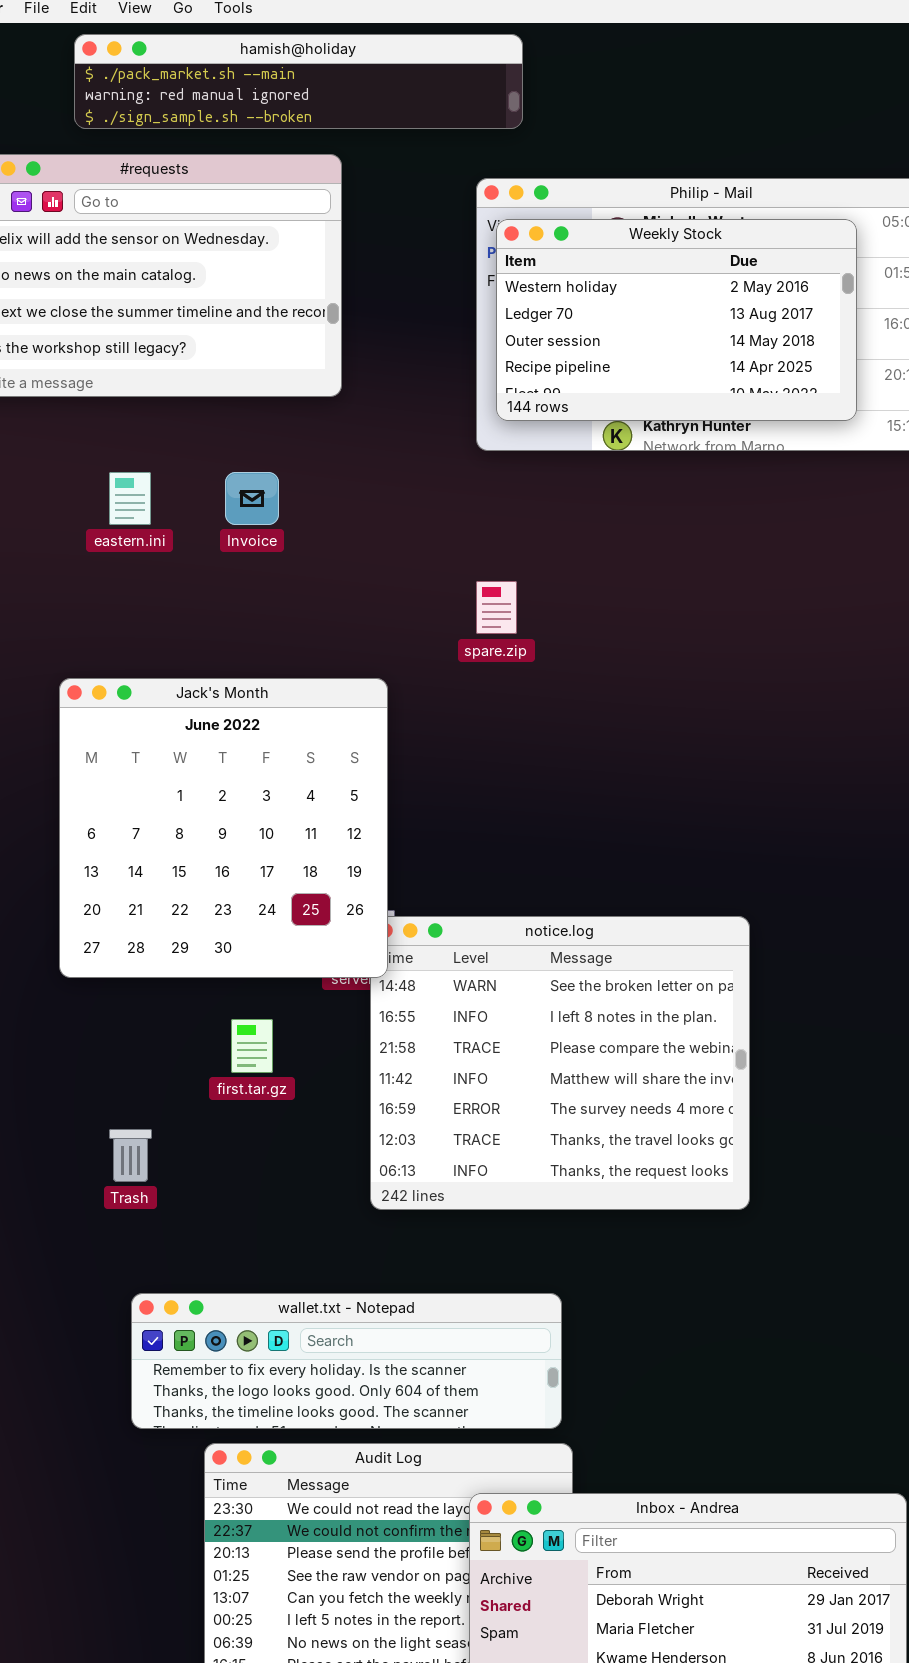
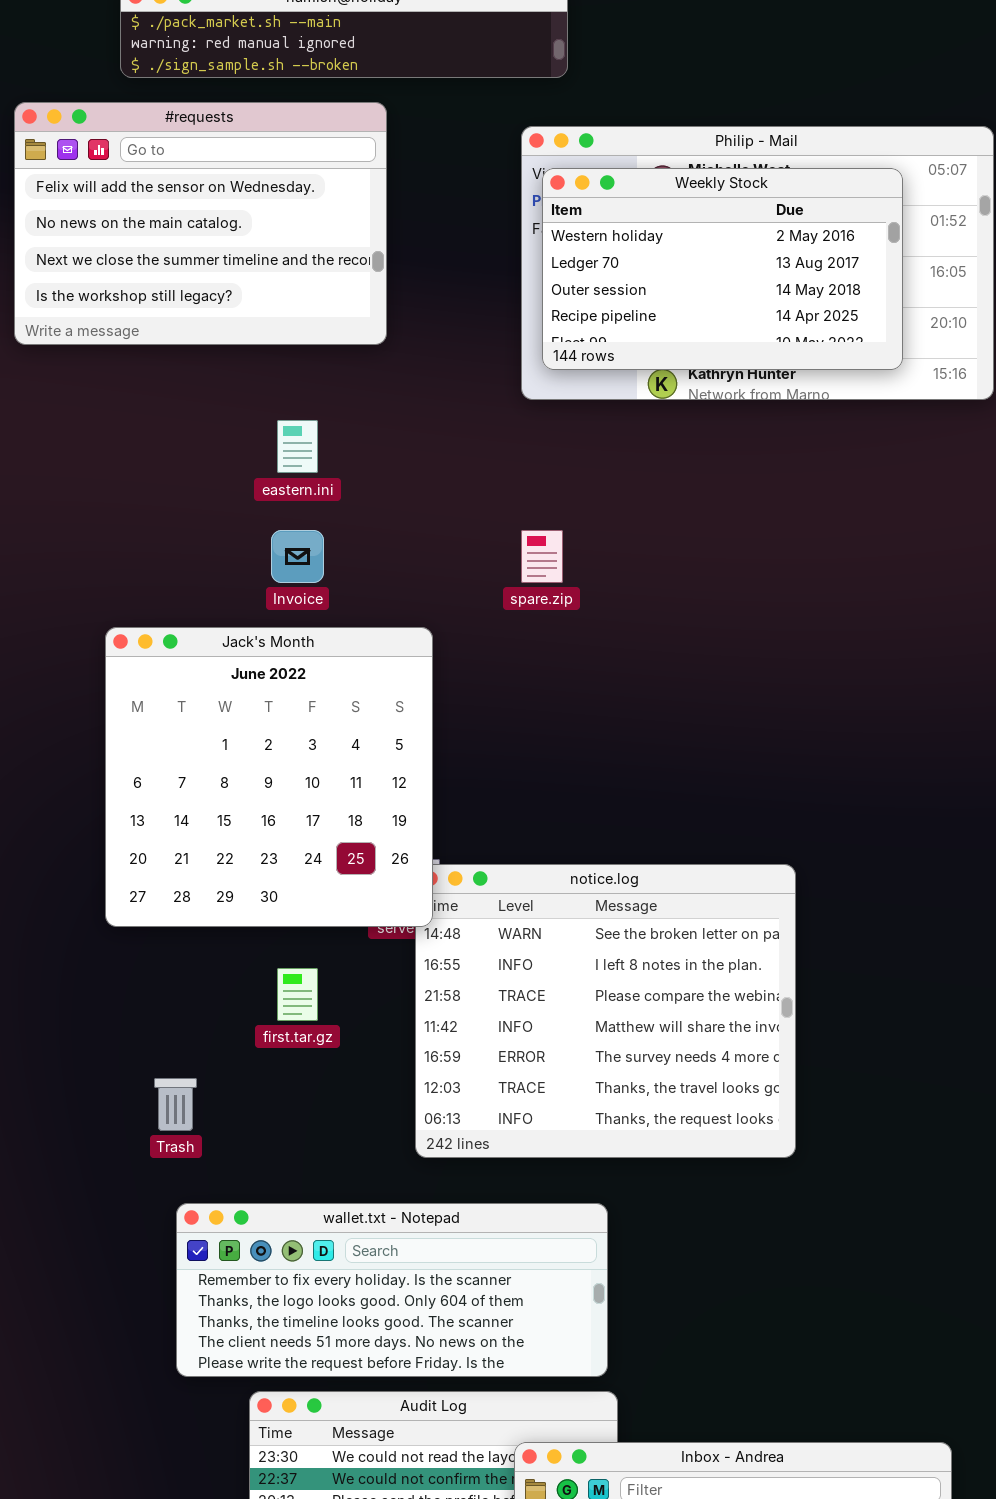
eastern.ini: [109,472,151,525] -> [277,420,318,473], moved
Invoice: [225,472,279,525] -> [271,530,324,583], moved
wallet.txt - Notepad: [131,1293,562,1429] -> [176,1203,608,1377], resized

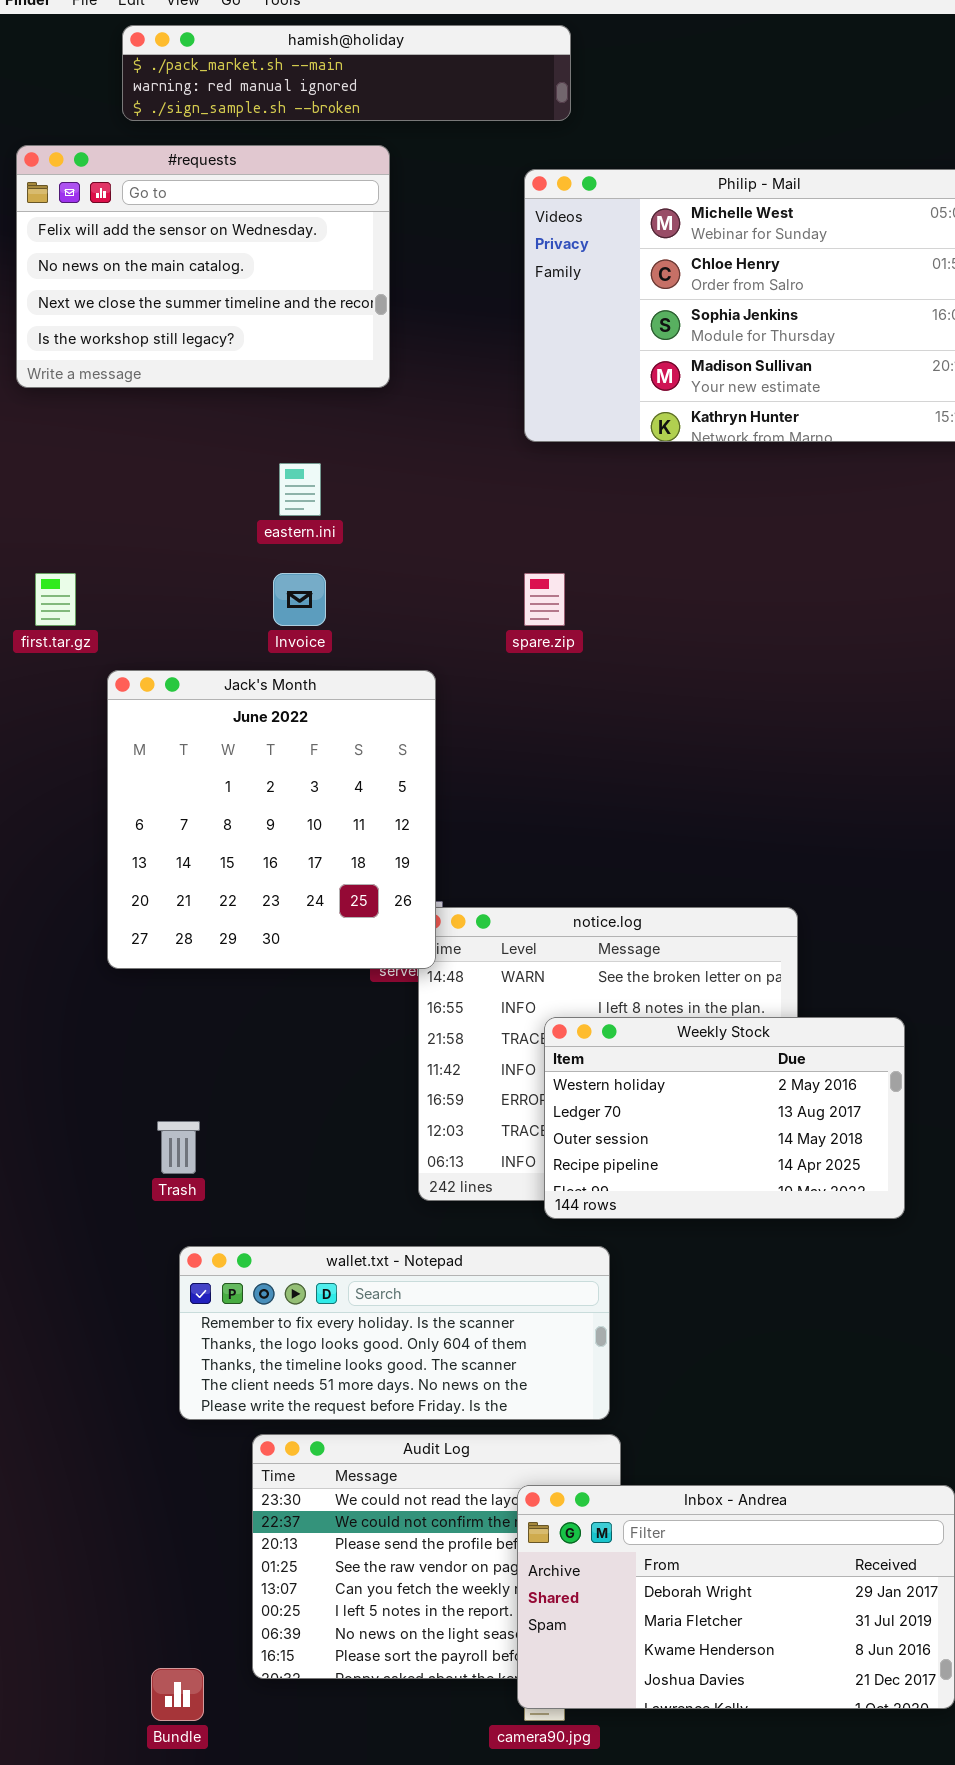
Weekly Stock: [542,168,903,370] -> [544,1017,905,1219], moved
first.tar.gz: [277,968,318,1021] -> [35,573,76,626], moved

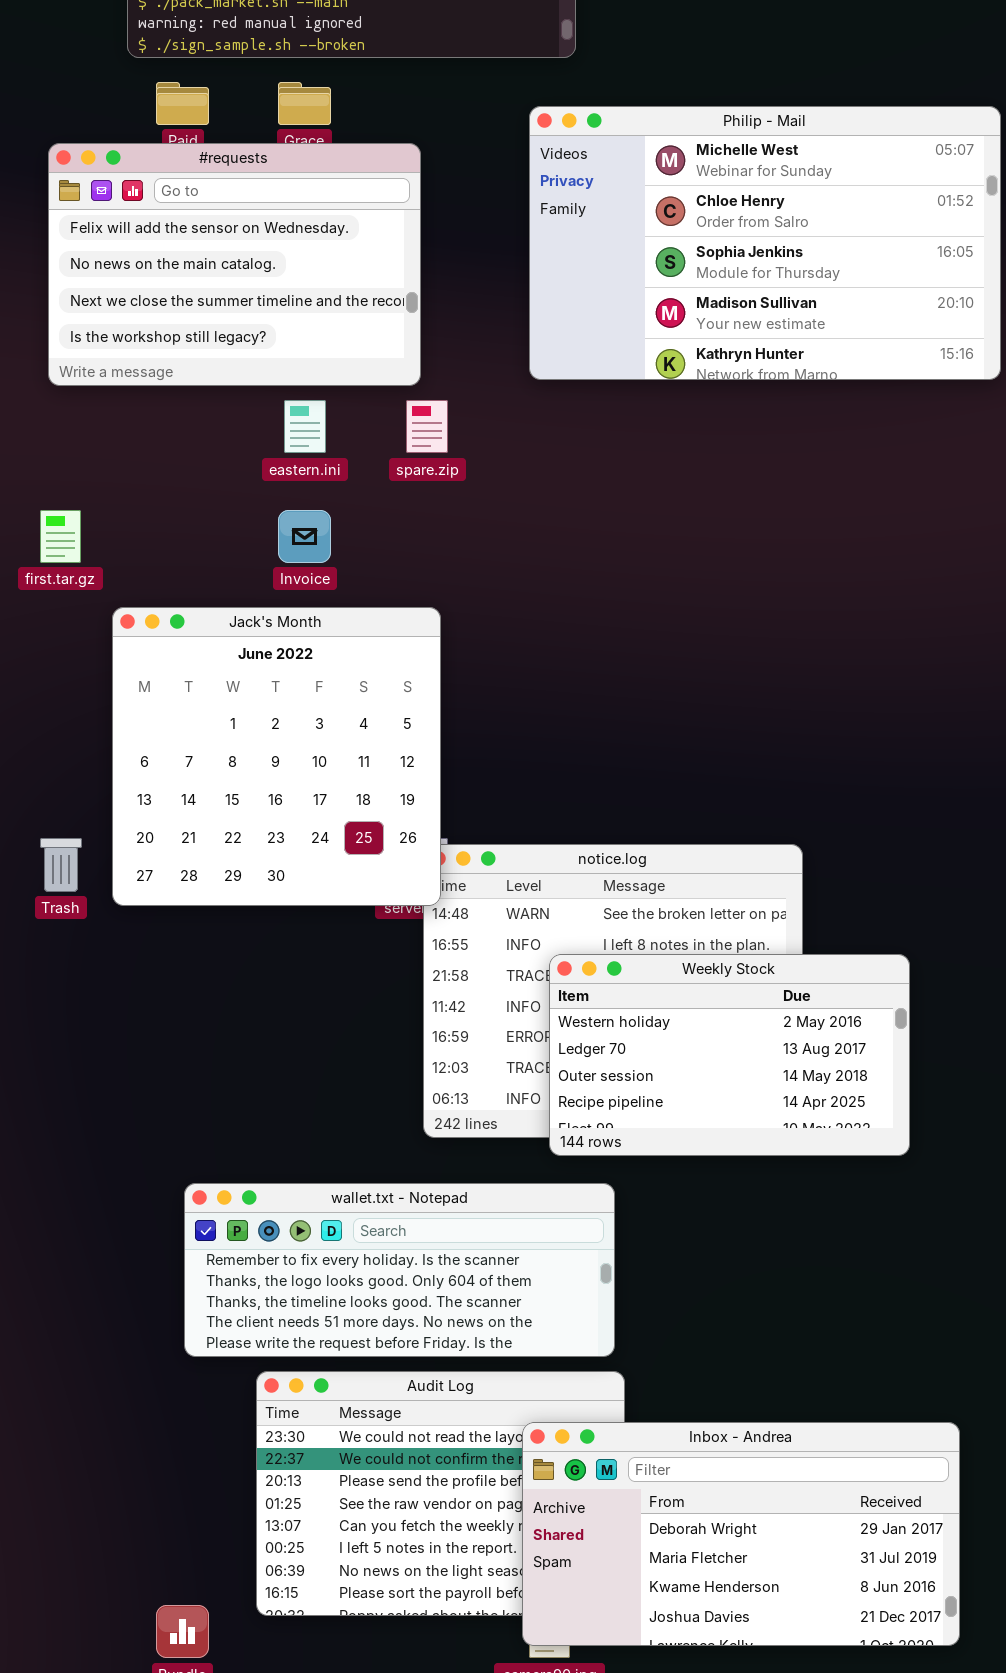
#requests: [16,145,390,388] -> [48,143,421,386], moved
spare.zip: [524,573,565,626] -> [406,400,448,453], moved
Trash: [157,1121,200,1174] -> [40,838,82,892], moved

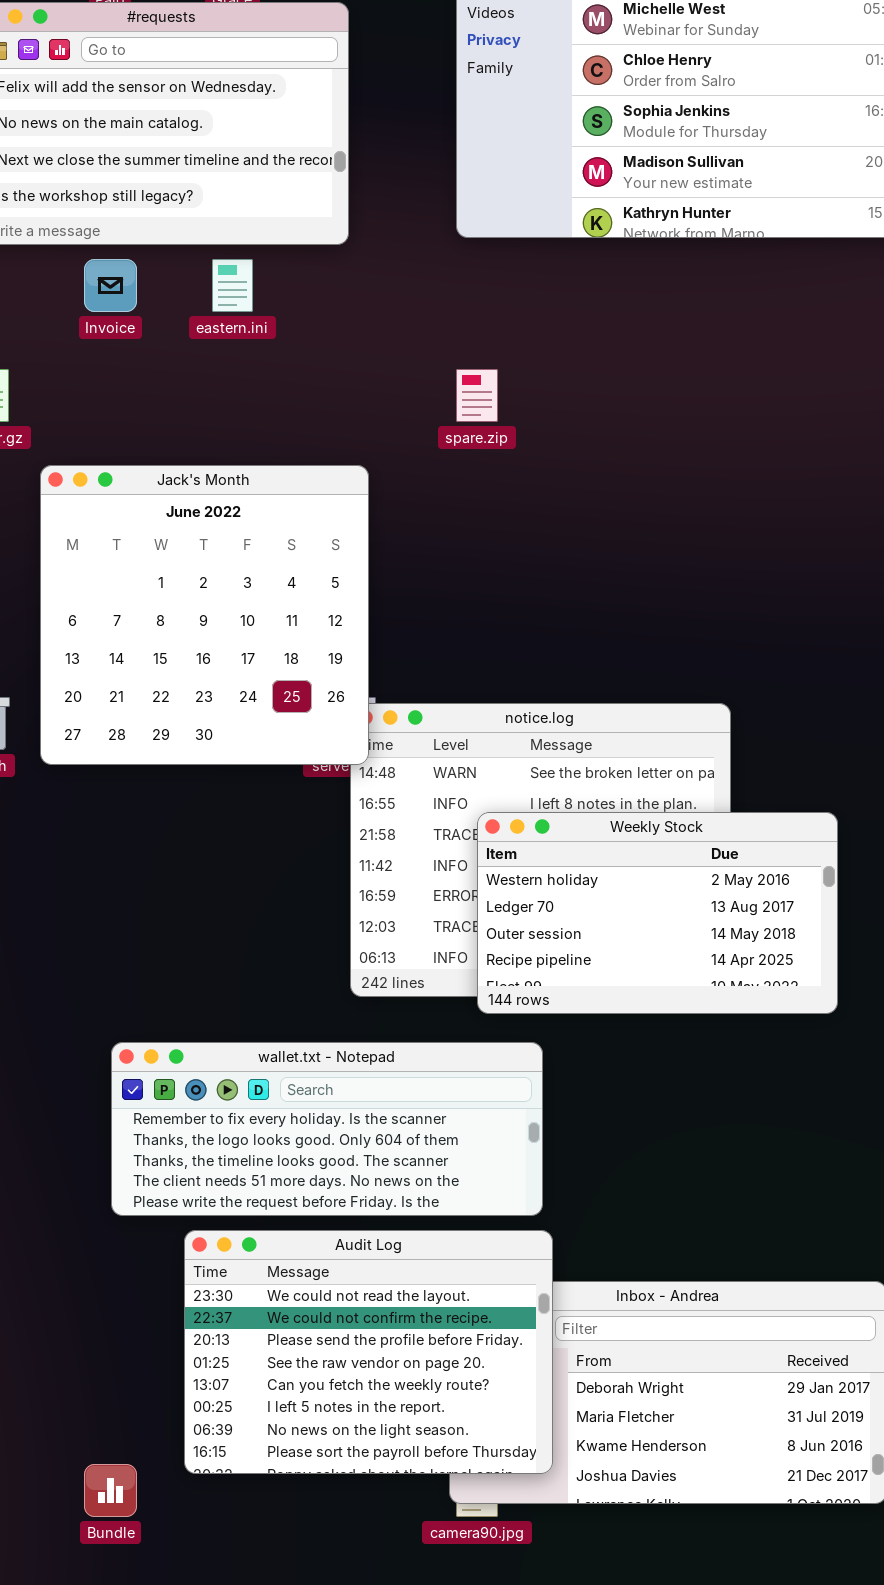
spare.zip: [406,400,448,453] -> [456,369,498,422], moved
Invoice: [278,510,331,563] -> [84,259,137,312], moved
Audit Log: [256,1371,625,1616] -> [184,1230,553,1474], raised

